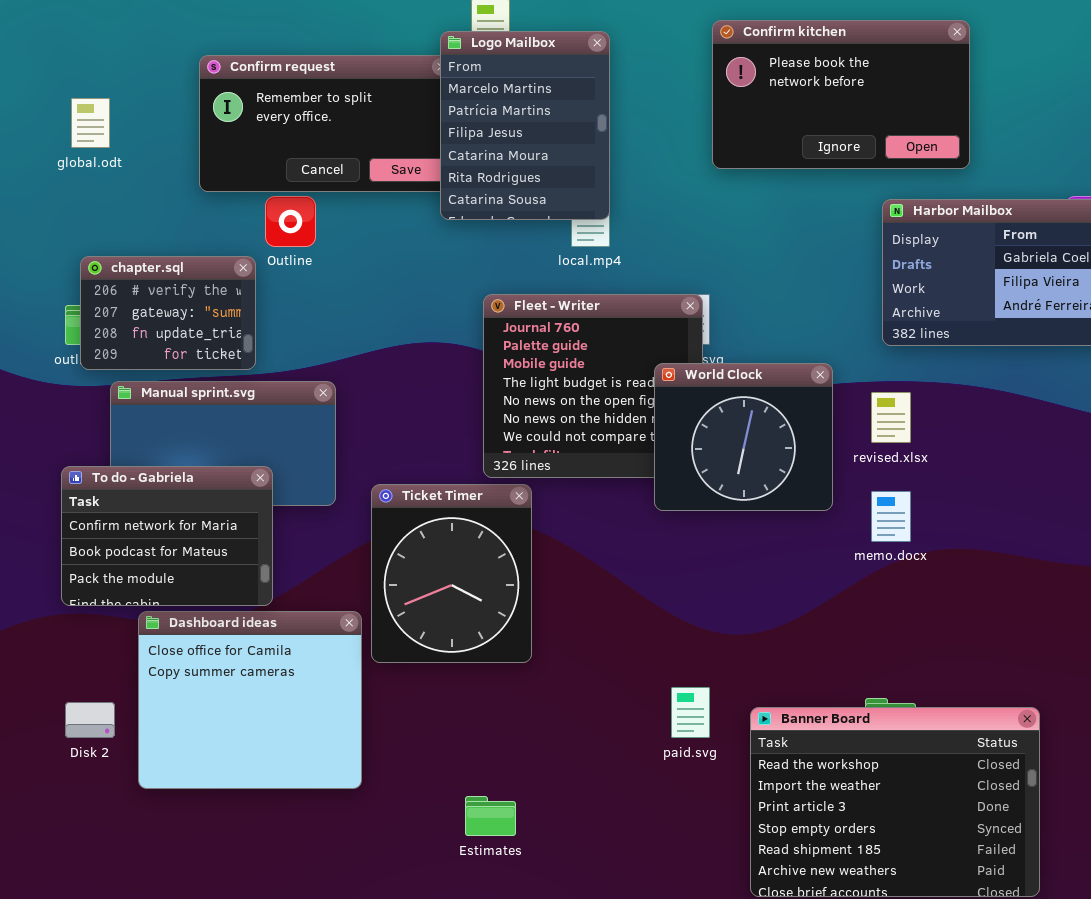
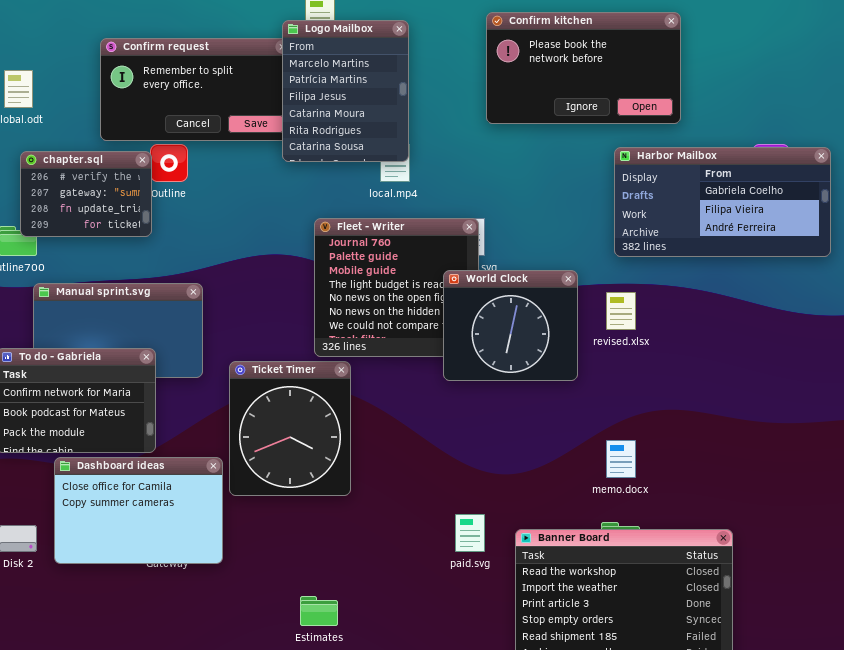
chapter.sql: [80,256,256,370] -> [20,151,152,237], moved
memo.docx: [871,491,911,542] -> [606,440,636,478], moved
Dashboard ideas: [138,611,362,789] -> [54,457,223,564], resized

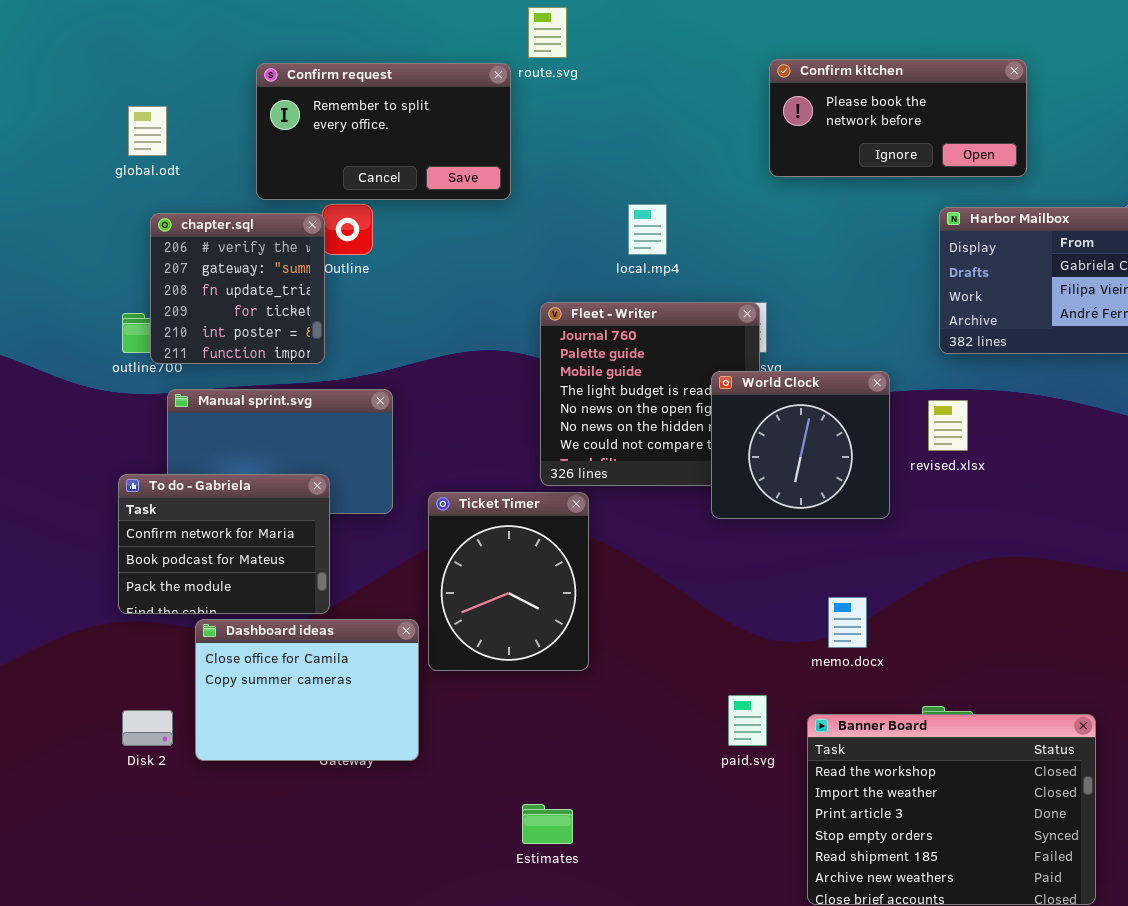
Confirm kitchen: [486,12,681,124] -> [769,59,1027,177], resized
Logo Mailbox: [282,20,409,162] -> none, closed
chapter.sql: [20,151,152,237] -> [150,213,325,364], resized
memo.docx: [606,440,636,478] -> [828,597,867,648], moved

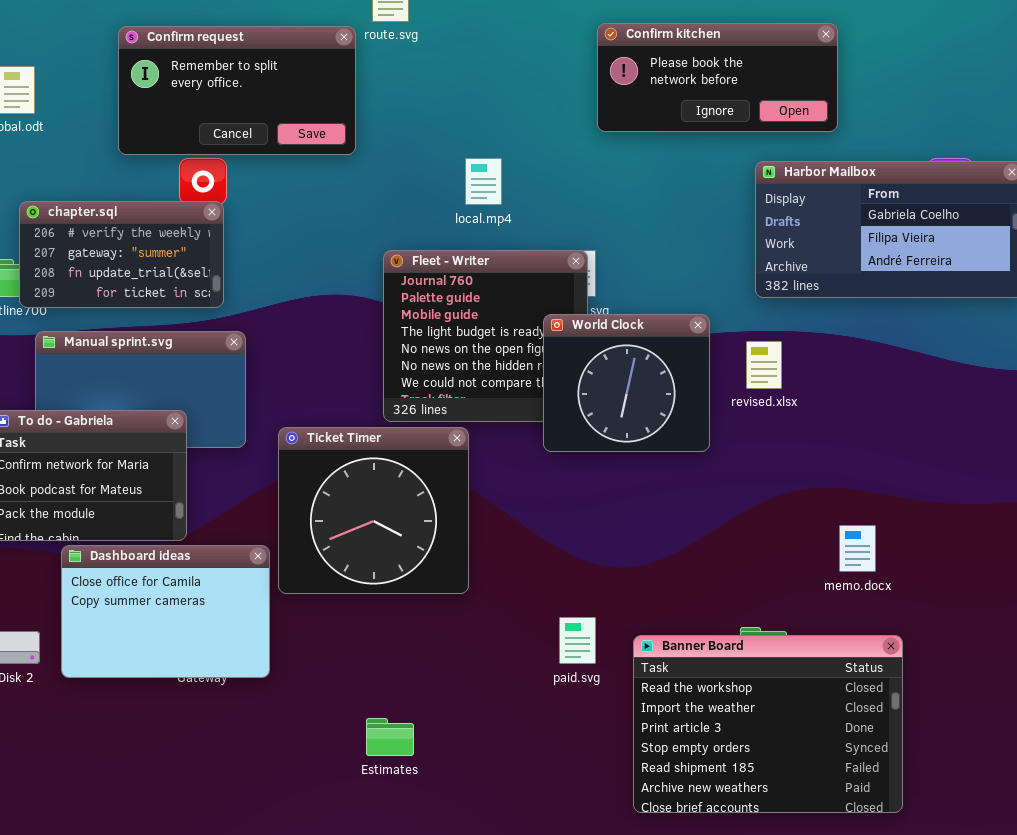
chapter.sql: [150,213,325,364] -> [19,201,224,308], resized
Ticket Timer: [428,492,589,671] -> [278,427,469,594], resized
memo.docx: [828,597,867,648] -> [839,525,876,572], moved

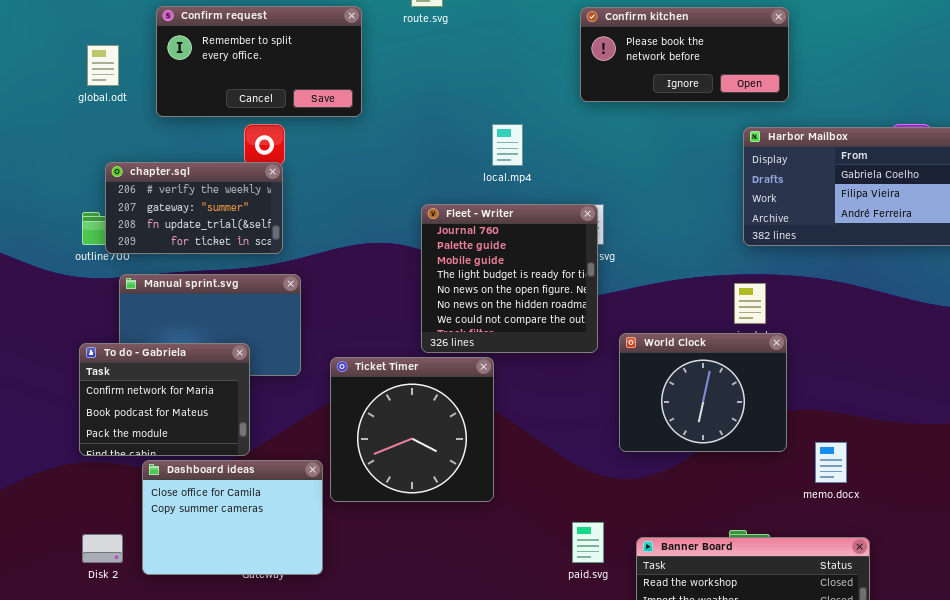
Confirm kitchen: [597,23,838,132] -> [580,7,789,102], moved
Confirm request: [118,26,356,155] -> [156,6,362,117], moved
World Clock: [543,314,710,452] -> [619,333,787,452], moved, resized

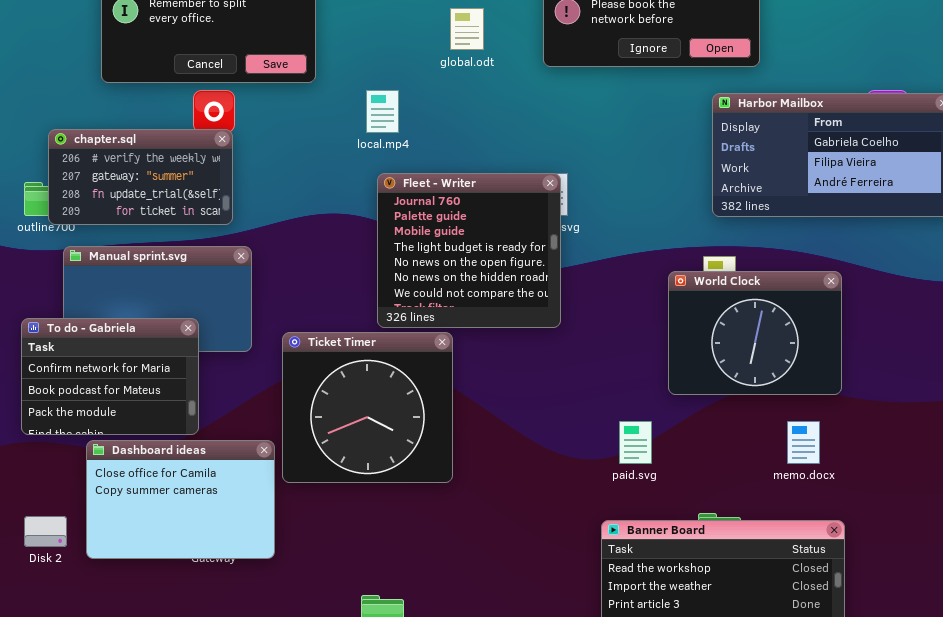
global.odt: [87,45,119,86] -> [450,8,484,50], moved
local.mp4: [492,124,523,166] -> [366,90,399,133], moved
World Clock: [619,333,787,452] -> [668,271,842,395], moved
paid.svg: [572,522,604,563] -> [619,421,652,464], moved

